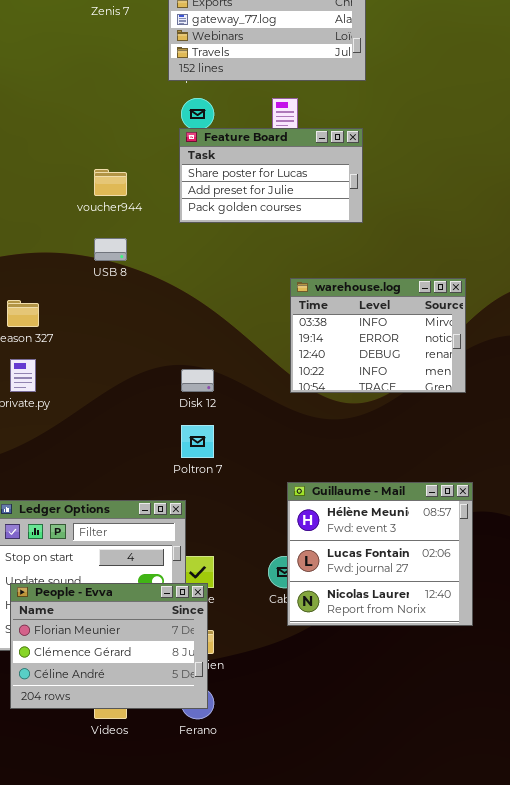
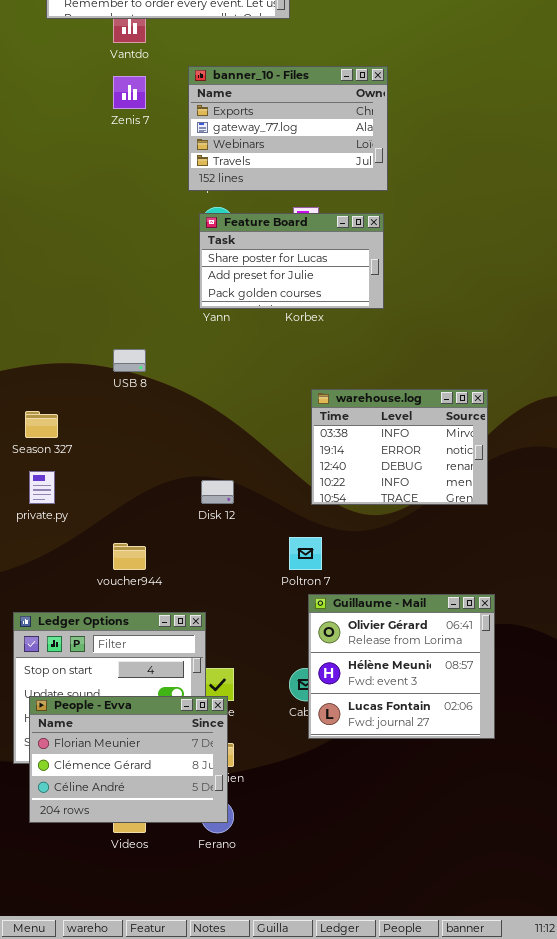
Feature Board: [179,128,363,223] -> [199,213,384,309], moved
voucher944: [94,169,127,196] -> [113,543,146,570], moved
Poltron 7: [181,425,214,458] -> [289,537,322,570], moved
Guillaume - Mail: [287,482,473,626] -> [308,594,495,739], scrolled up 1 row

